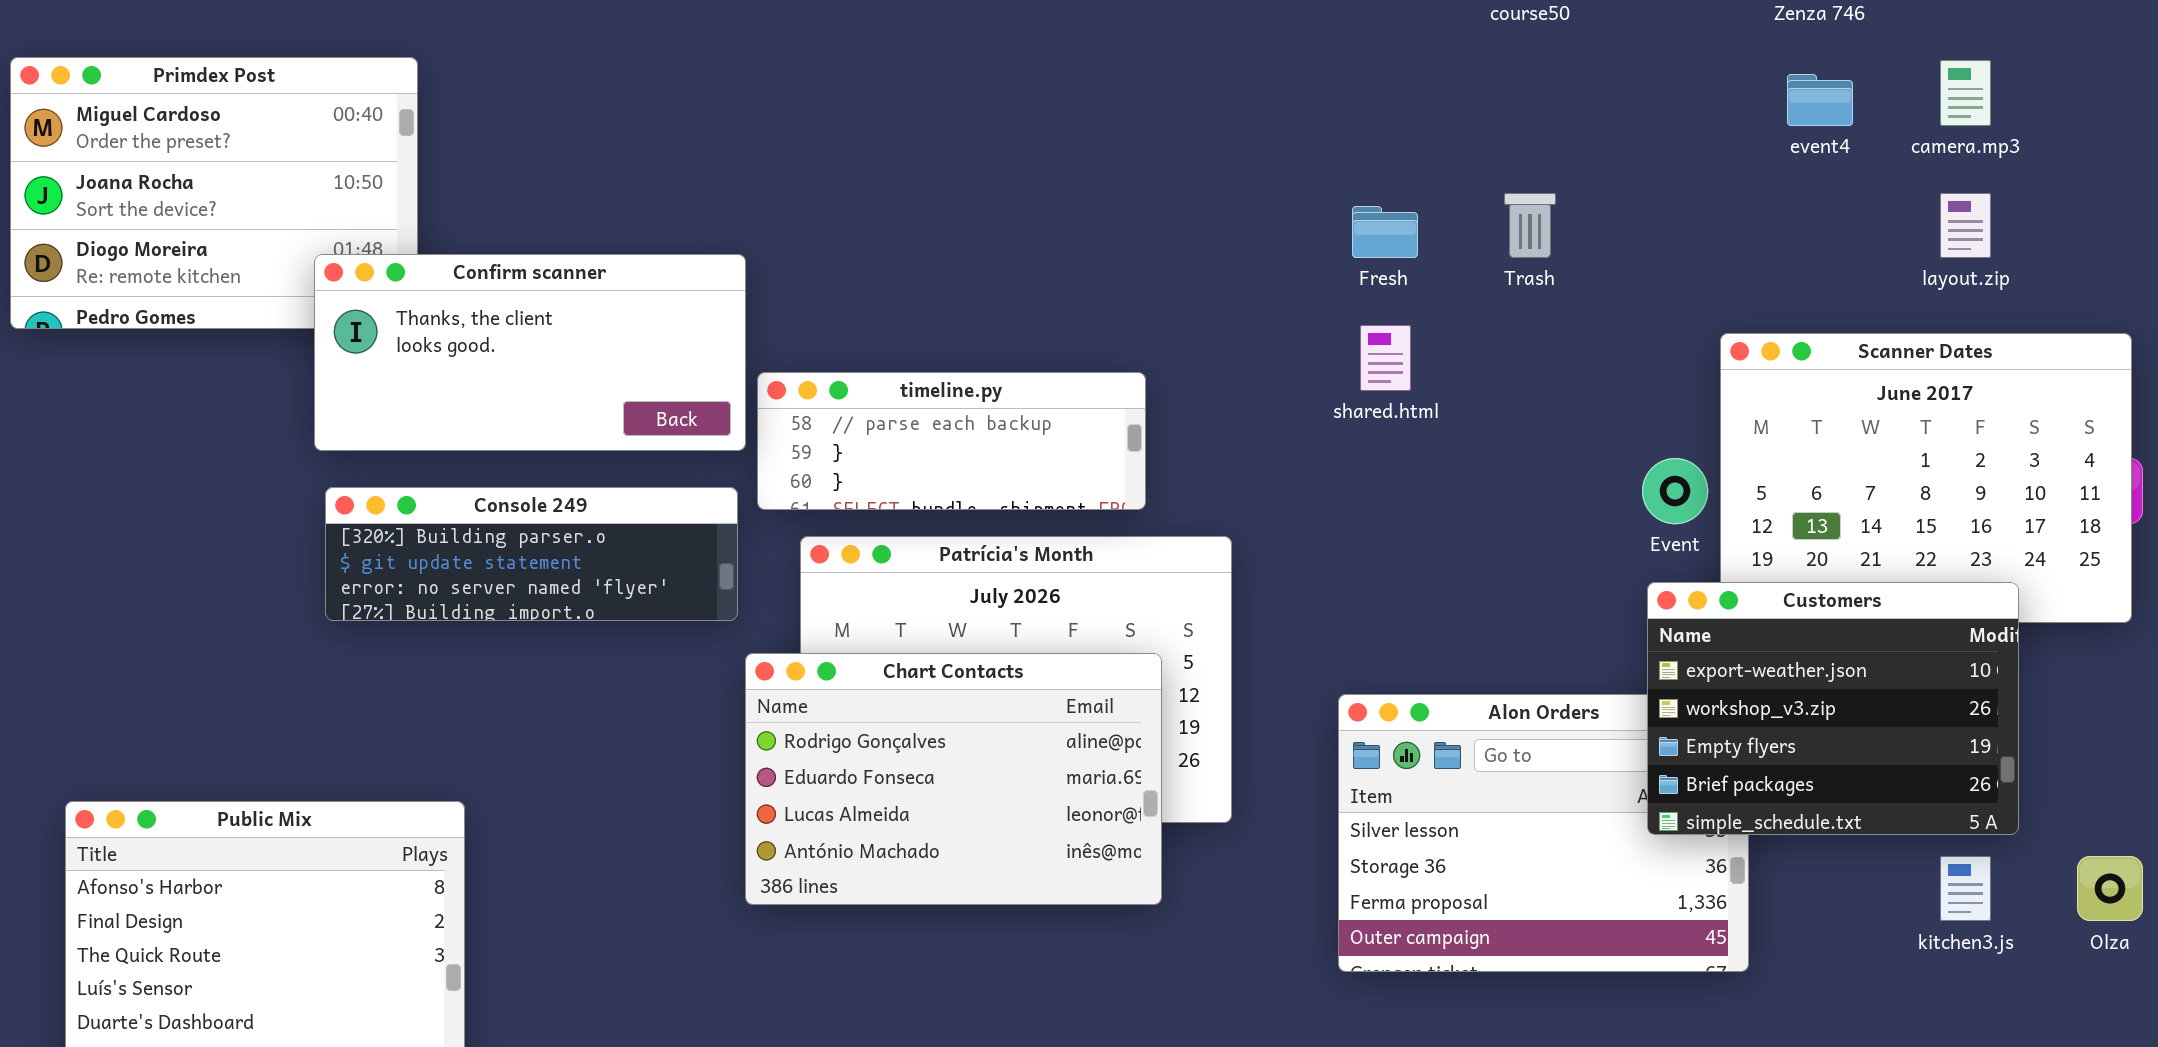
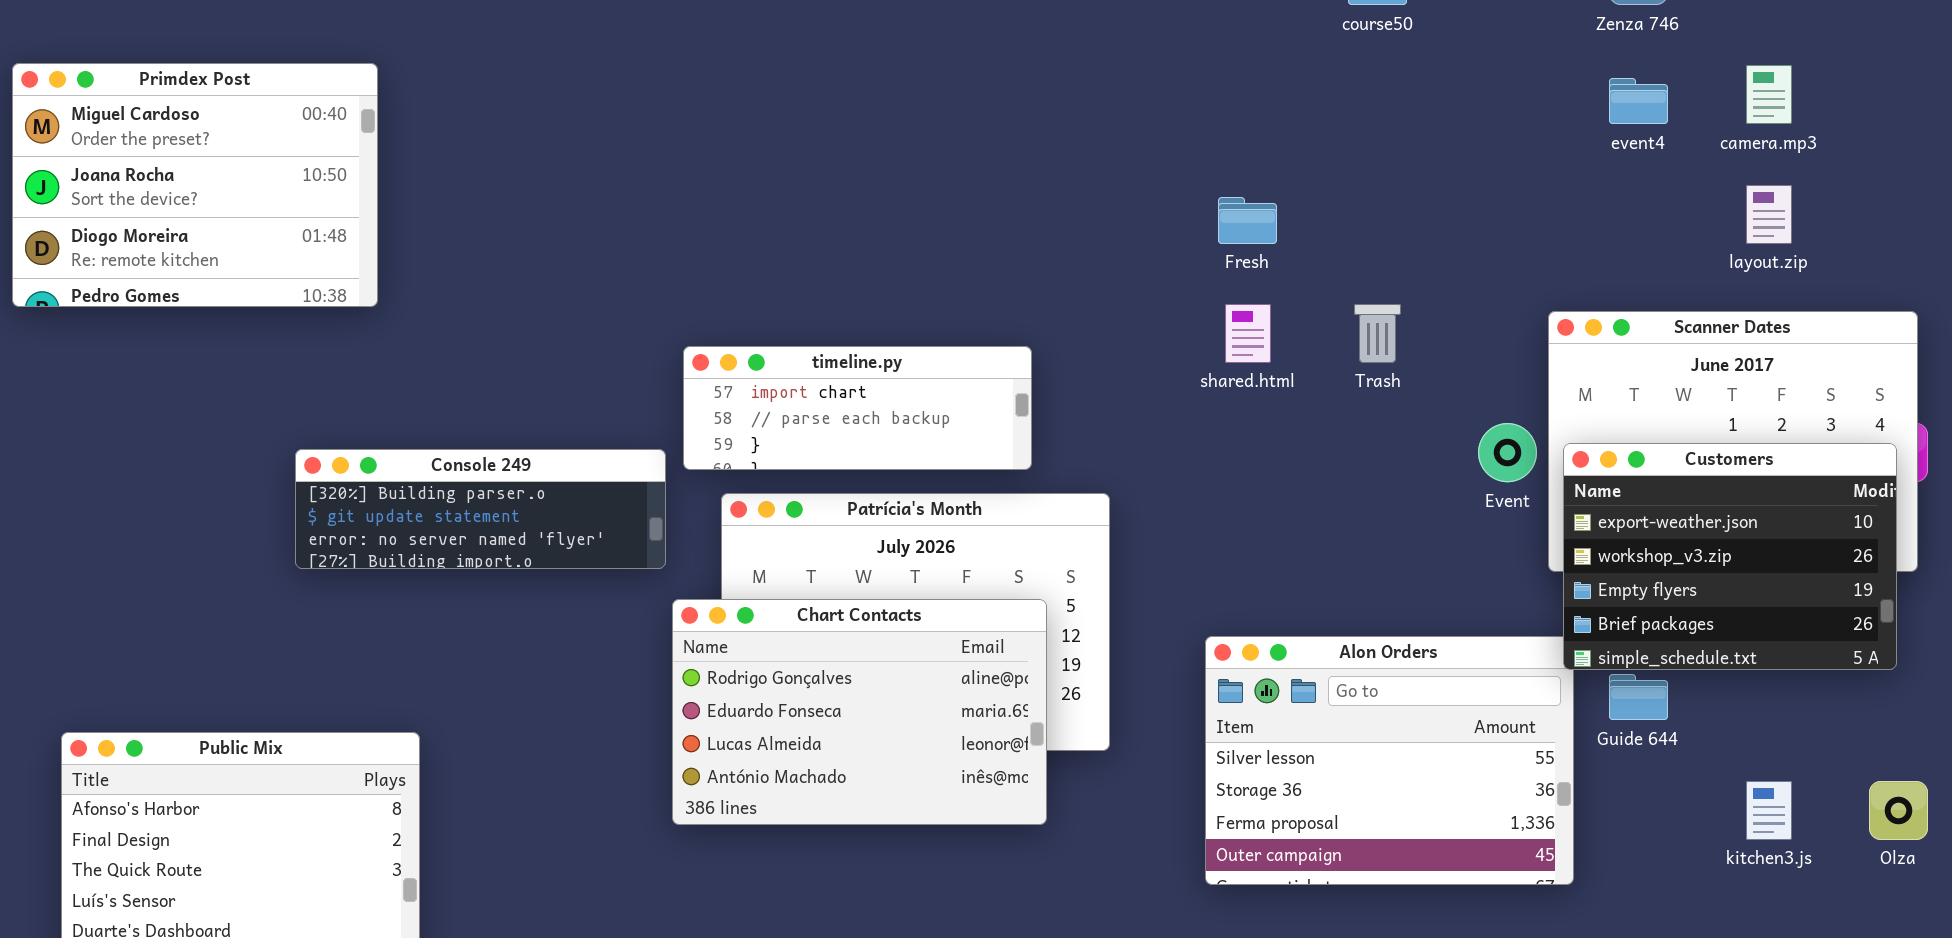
Trash: [1504,193,1556,258] -> [1354,304,1401,363], moved
Confirm scanner: [314,254,746,451] -> none, closed
timeline.py: [757,372,1146,510] -> [683,346,1032,470], scrolled up 1 row
Customers: [1647,582,2019,835] -> [1563,443,1897,670], moved

